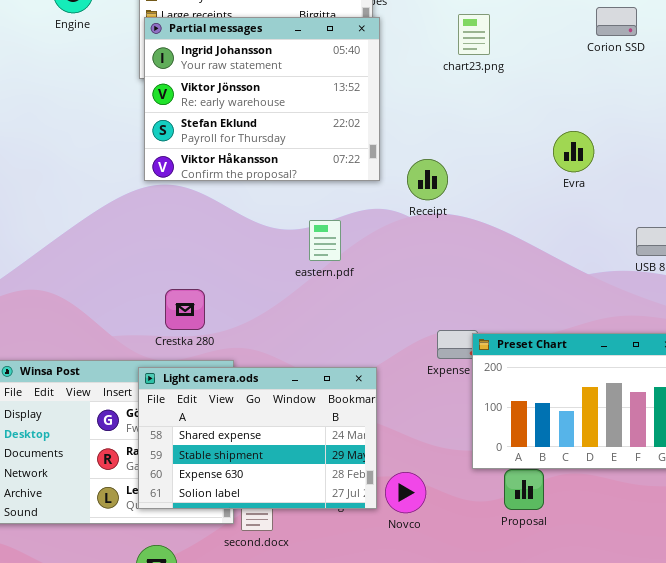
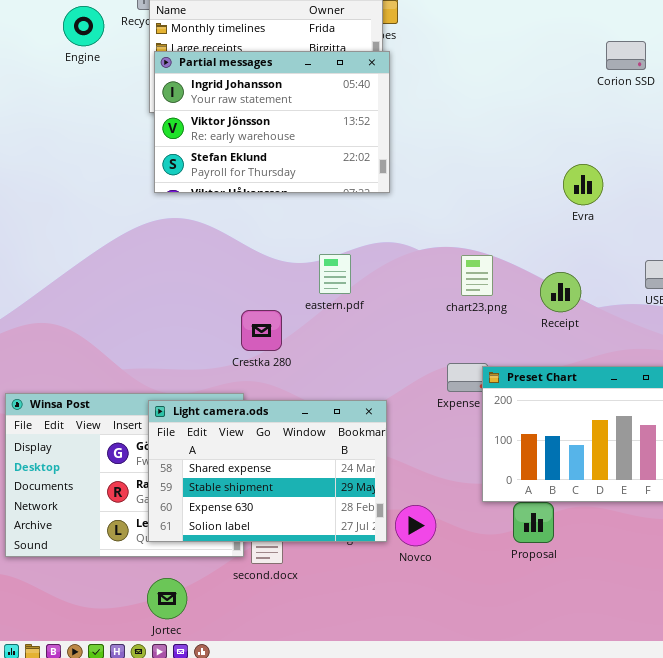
chart23.png: [458,14,490,55] -> [461,255,493,296], moved
Partial messages: [144,17,380,181] -> [154,51,390,193], resized
Receipt: [407,159,448,200] -> [540,272,581,312], moved
Crestka 280: [165,289,205,330] -> [241,310,282,351], moved

